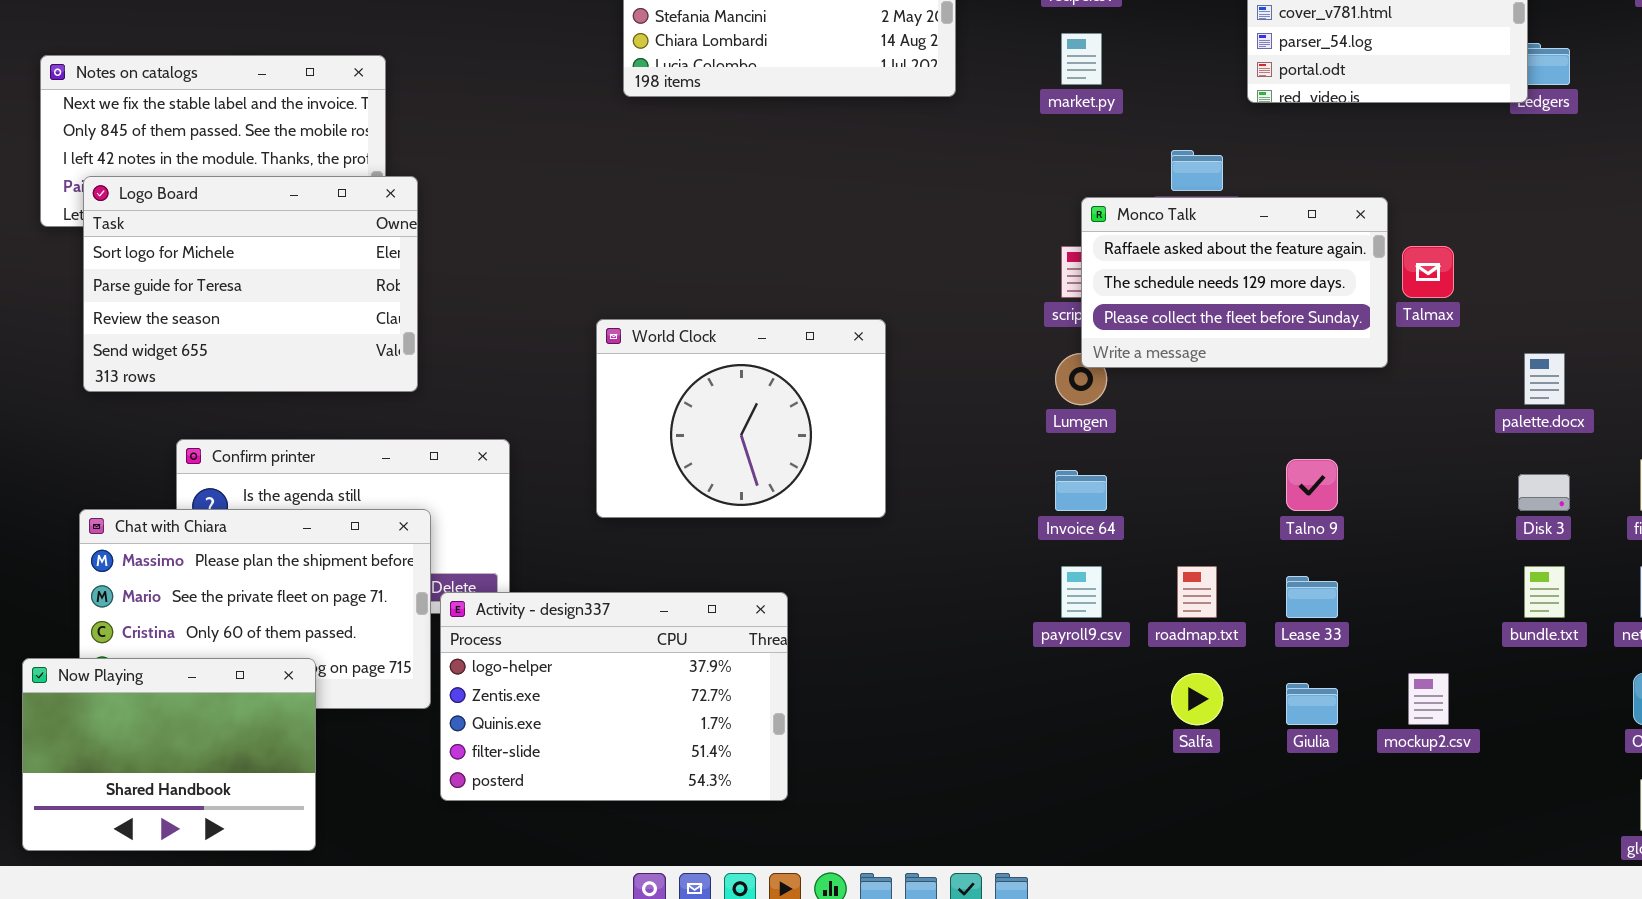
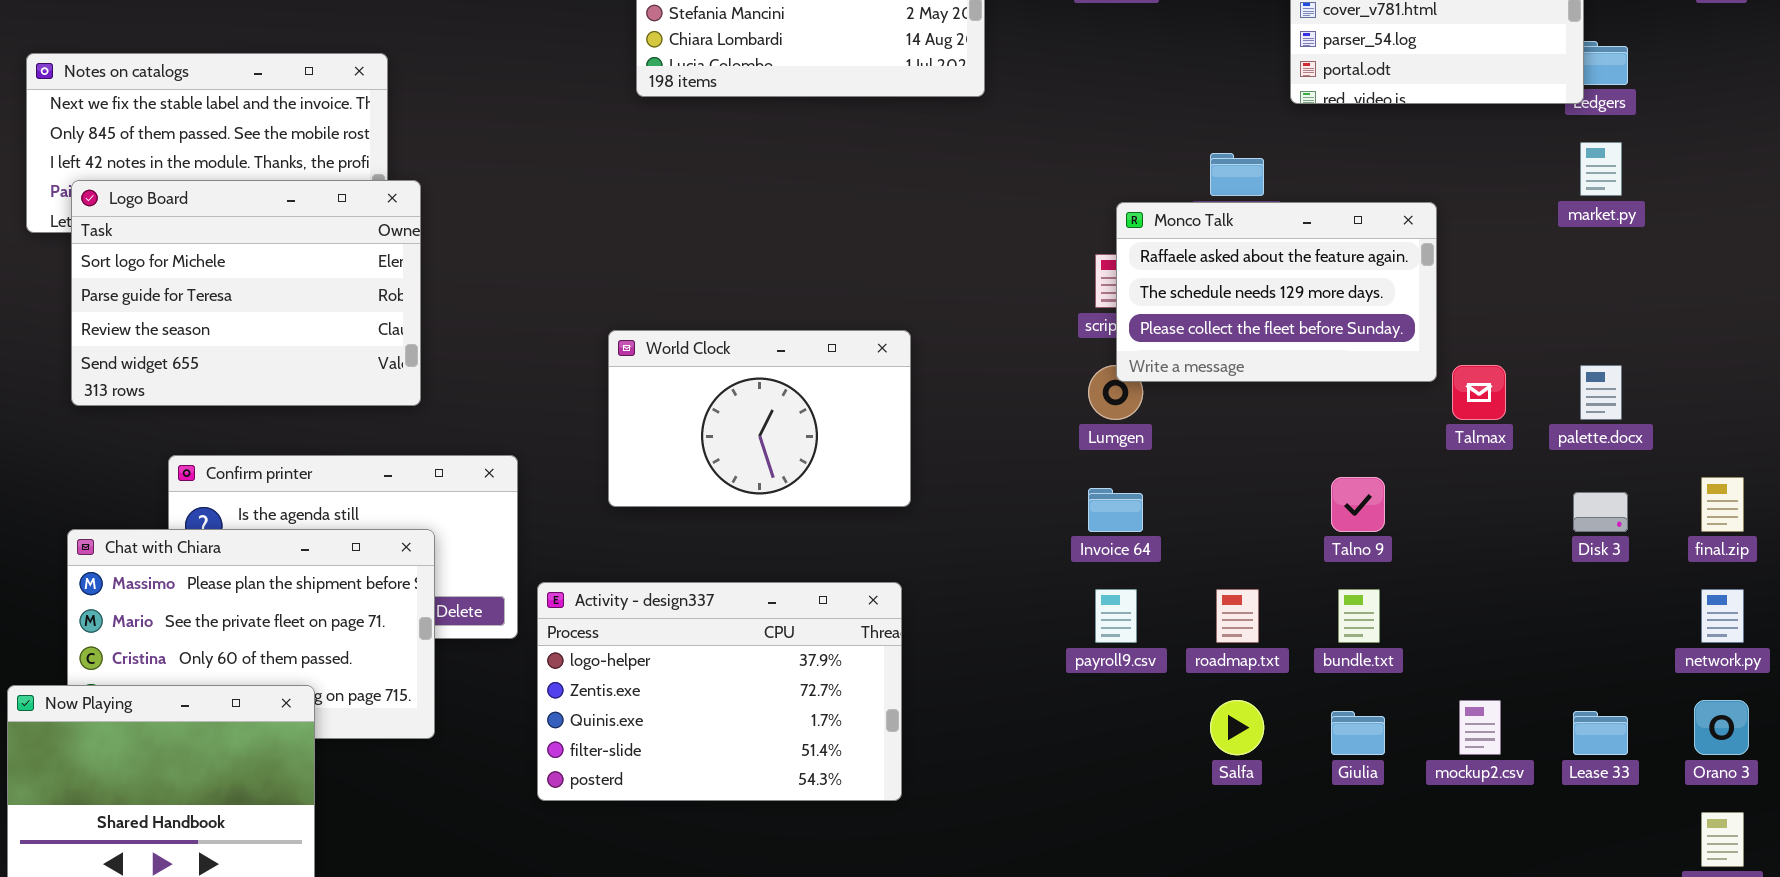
market.py: [1061,33,1102,85] -> [1580,142,1622,196], moved
Talmax: [1402,246,1454,298] -> [1452,365,1506,420], moved
World Clock: [596,319,886,518] -> [608,330,911,507], resized
bundle.txt: [1524,566,1565,618] -> [1338,589,1380,643], moved
Lease 33: [1286,576,1338,618] -> [1573,711,1628,755], moved
Activity - design337: [440,592,788,801] -> [537,582,902,801], moved

